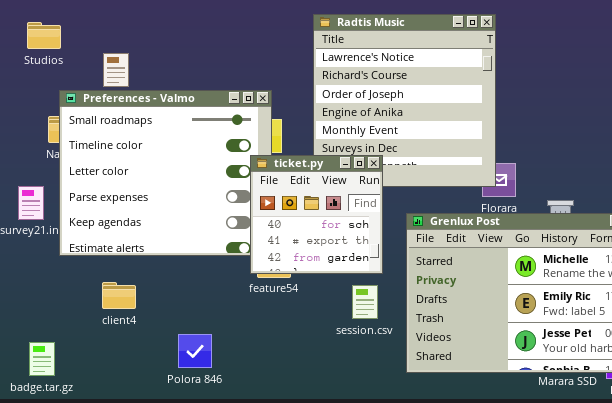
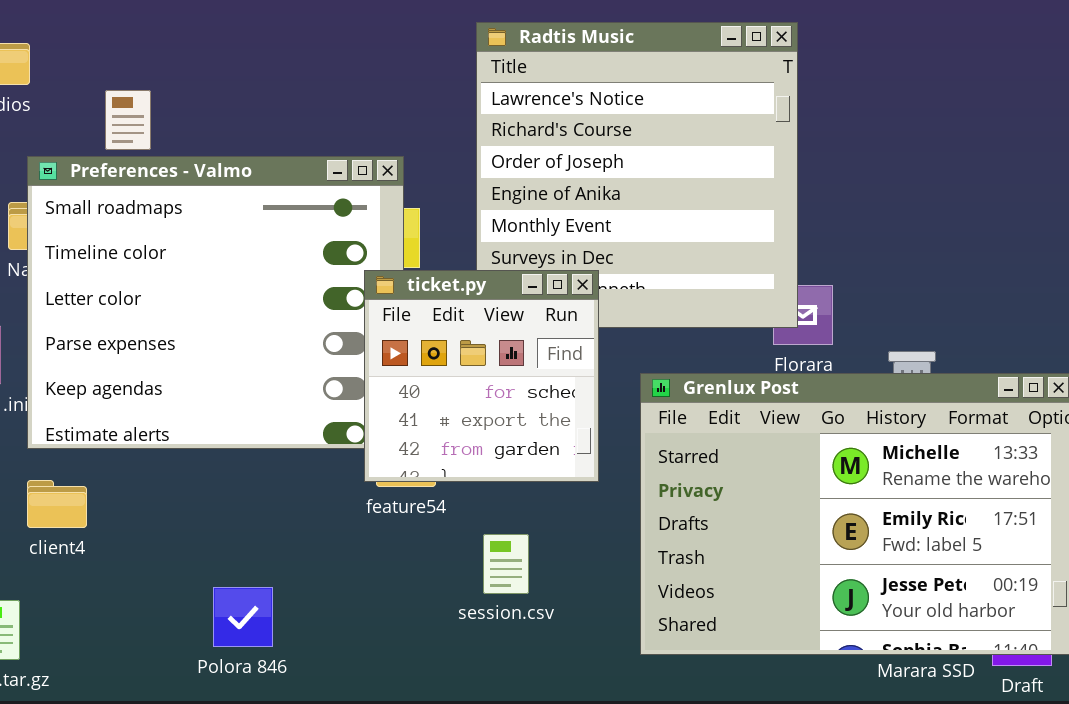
client4: [102,282,136,309] -> [27,480,87,528], moved
session.csv: [352,285,378,319] -> [483,534,529,594], moved
Polora 846: [178,334,212,368] -> [213,587,273,647], moved

